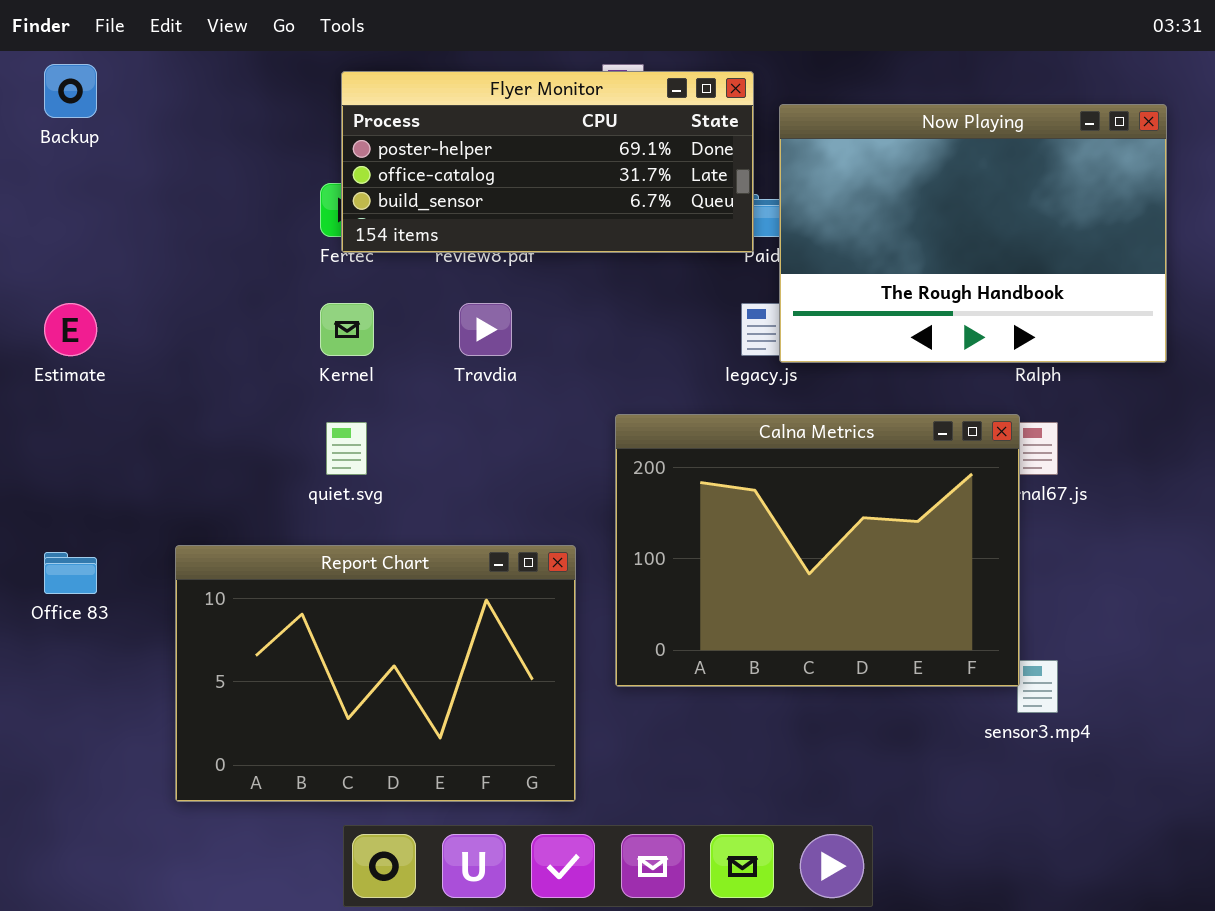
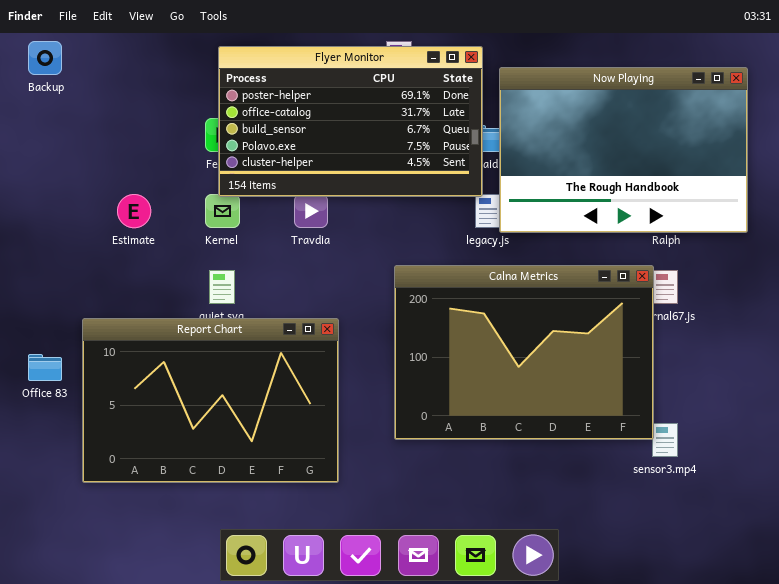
Flyer Monitor: [341,71,754,253] -> [218,46,483,197], resized
Estimate: [44,303,97,356] -> [117,194,151,228], moved
Report Chart: [175,545,576,802] -> [82,318,339,483], moved

